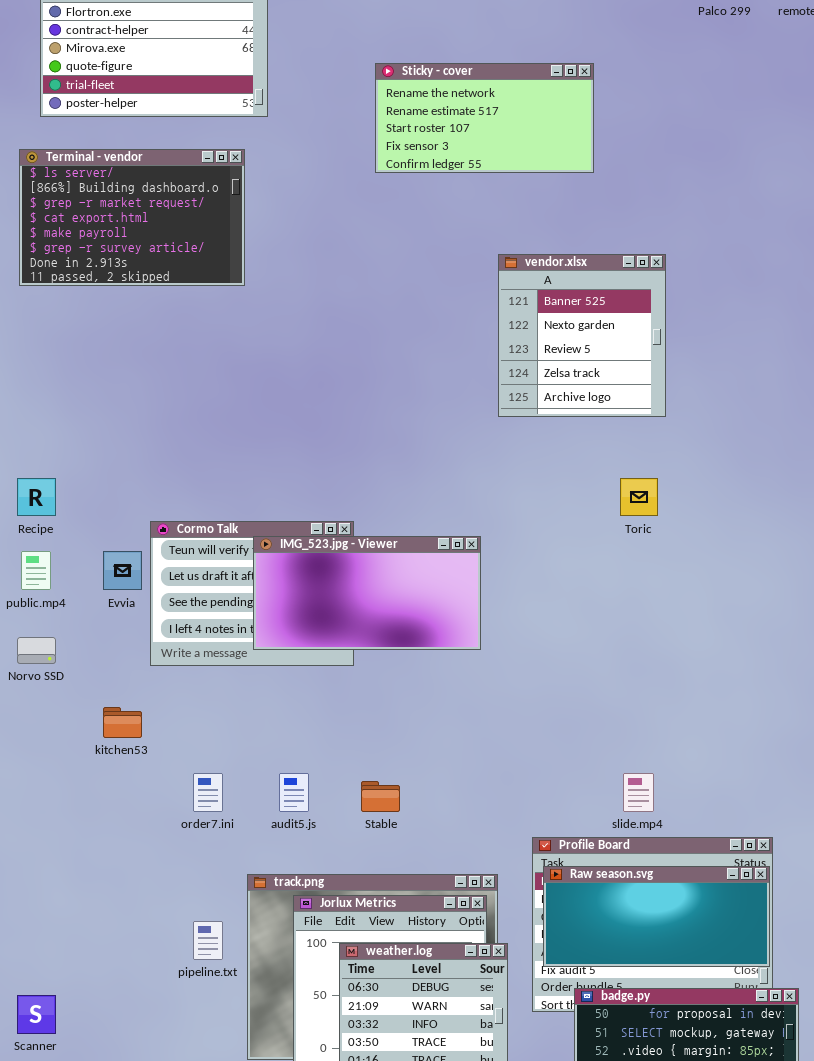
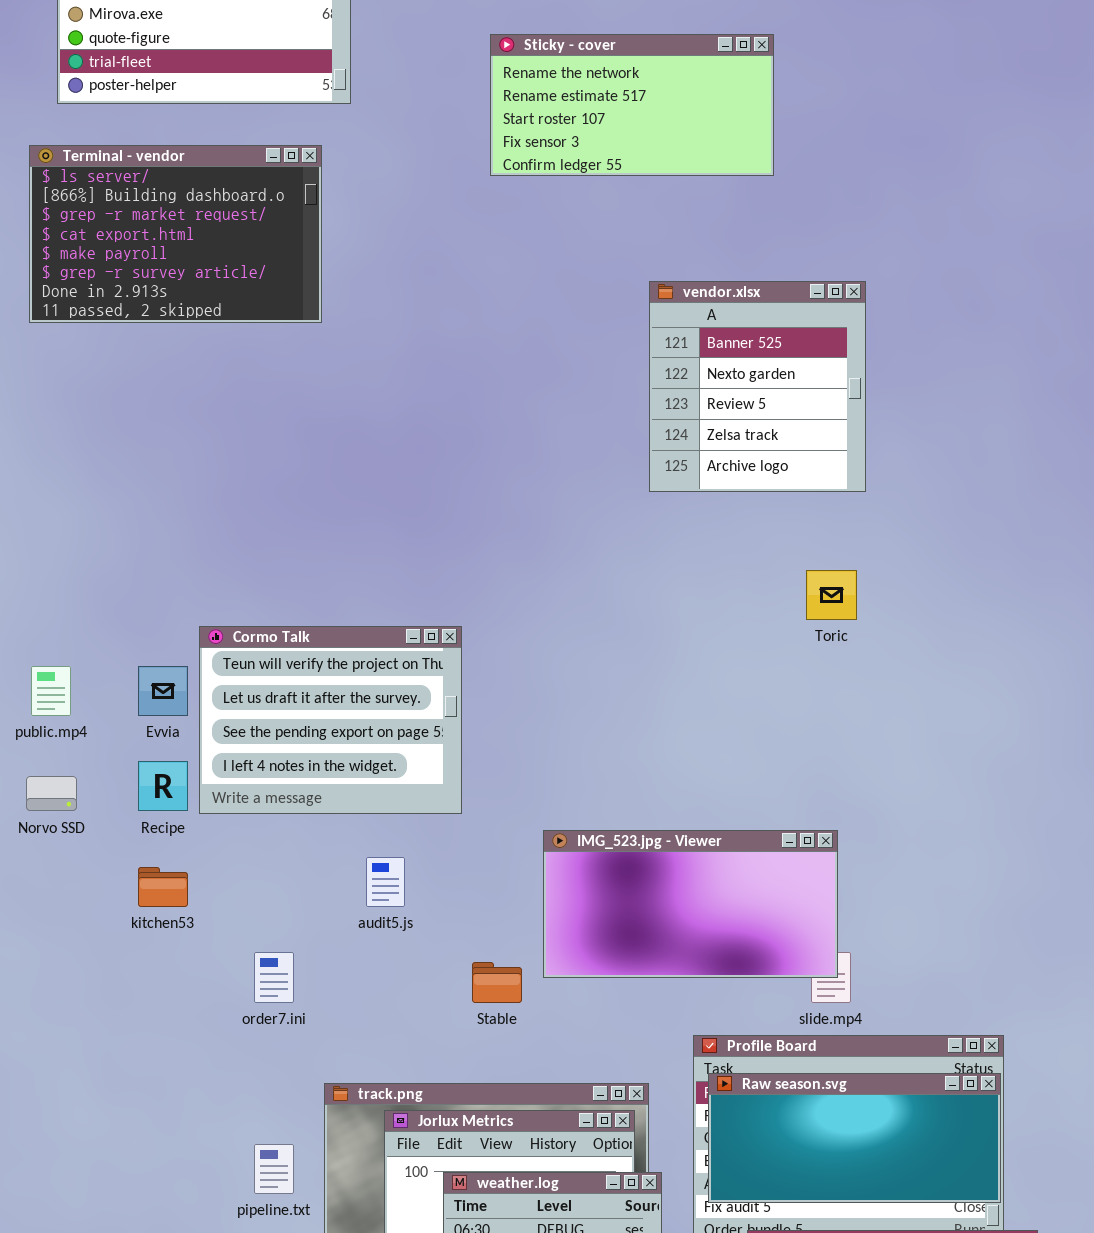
Recipe: [17,478,56,516] -> [138,761,188,811], moved
IMG_523.jpg - Viewer: [253,536,481,650] -> [543,830,838,978], moved
audit5.js: [279,773,309,812] -> [366,857,405,907], moved

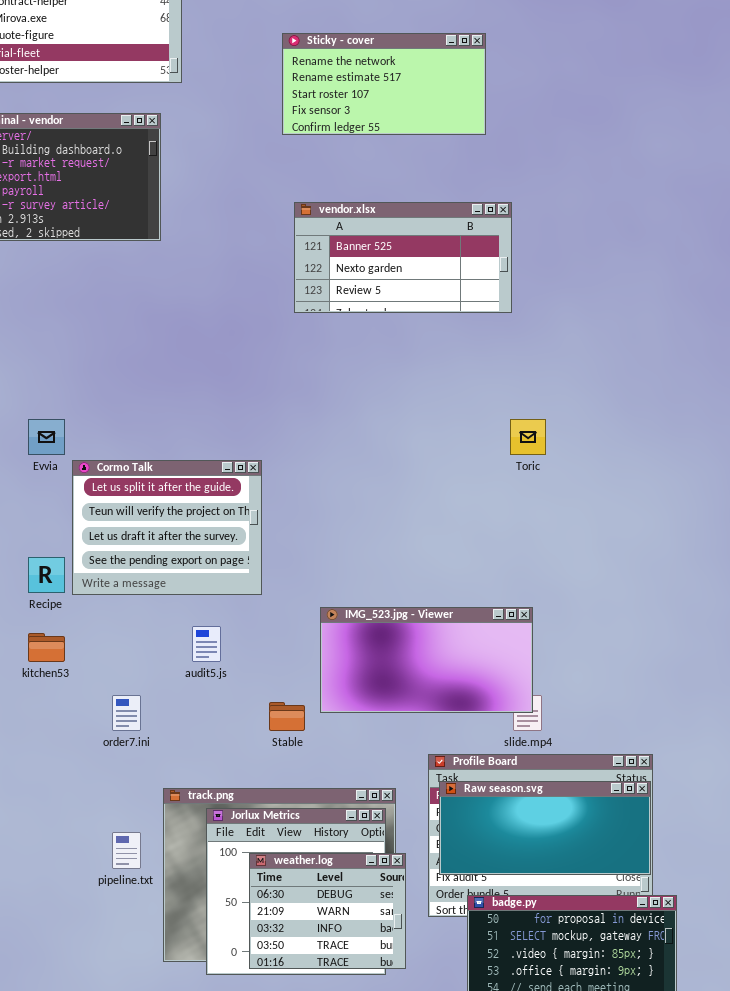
vendor.xlsx: [649,281,866,492] -> [294,202,512,313], moved, resized
Cormo Talk: [199,626,462,814] -> [72,460,262,595], scrolled up 1 row
Evvia: [138,666,188,716] -> [28,419,65,455], moved

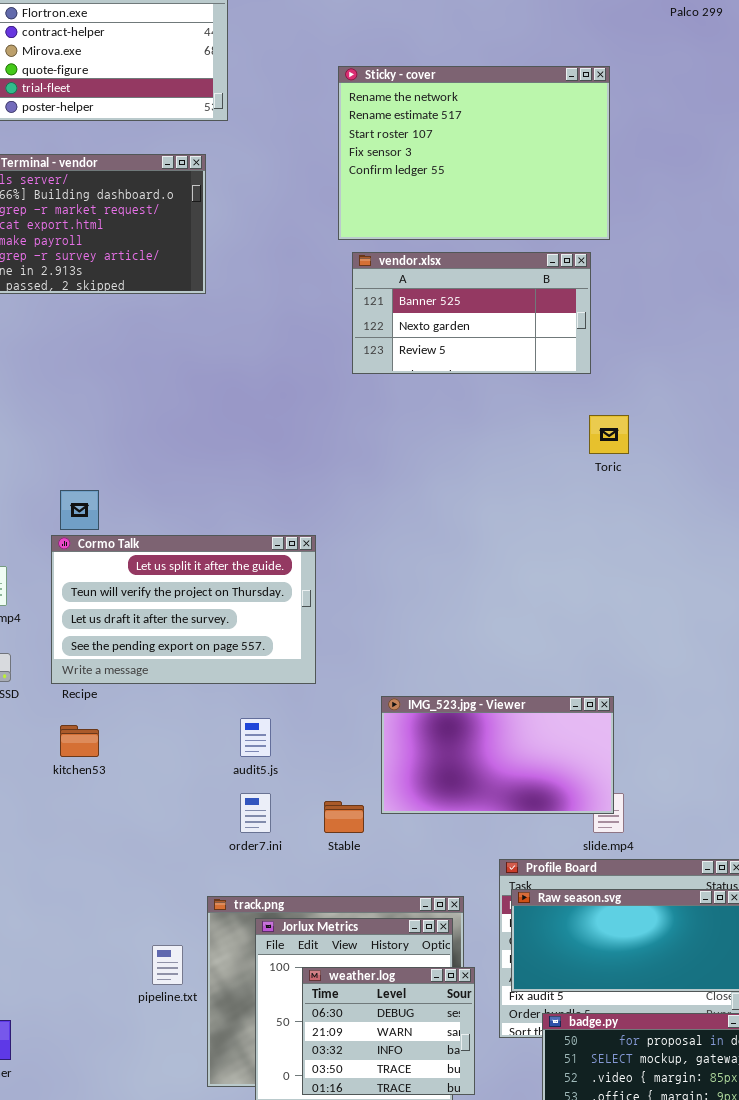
Sticky - cover: [282,33,486,135] -> [338,66,610,240], resized
Toric: [510,419,546,455] -> [589,415,629,454], moved
Cormo Talk: [72,460,262,595] -> [51,535,316,684], resized
order7.ini: [112,695,141,731] -> [240,793,271,833], moved

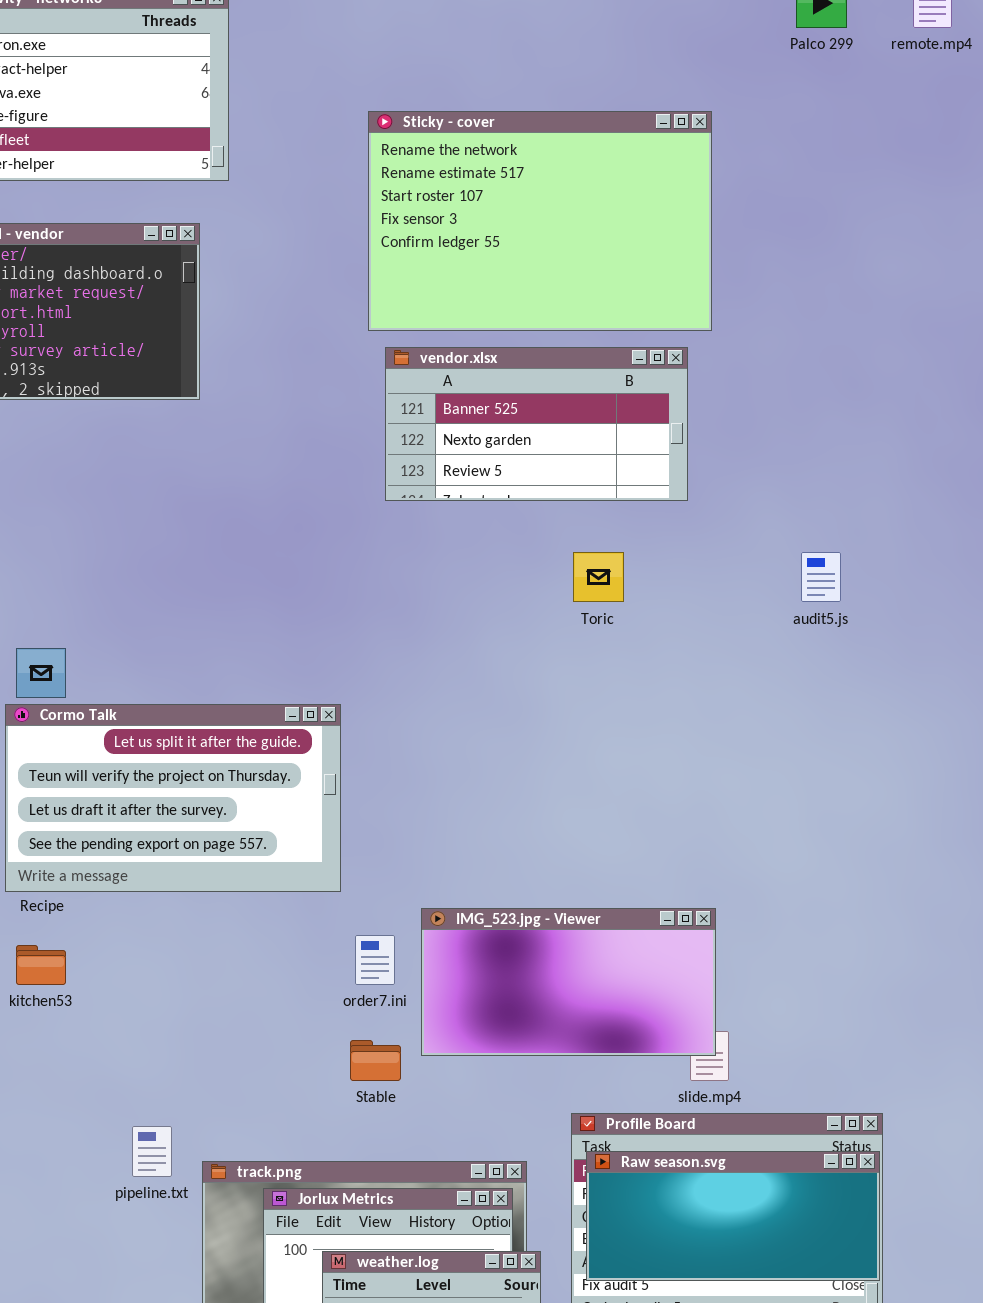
Toric: [589,415,629,454] -> [573,552,624,602], moved
audit5.js: [240,718,271,757] -> [801,552,841,602], moved
order7.ini: [240,793,271,833] -> [355,935,395,985], moved
pipeline.txt: [152,945,183,985] -> [132,1126,172,1177], moved

